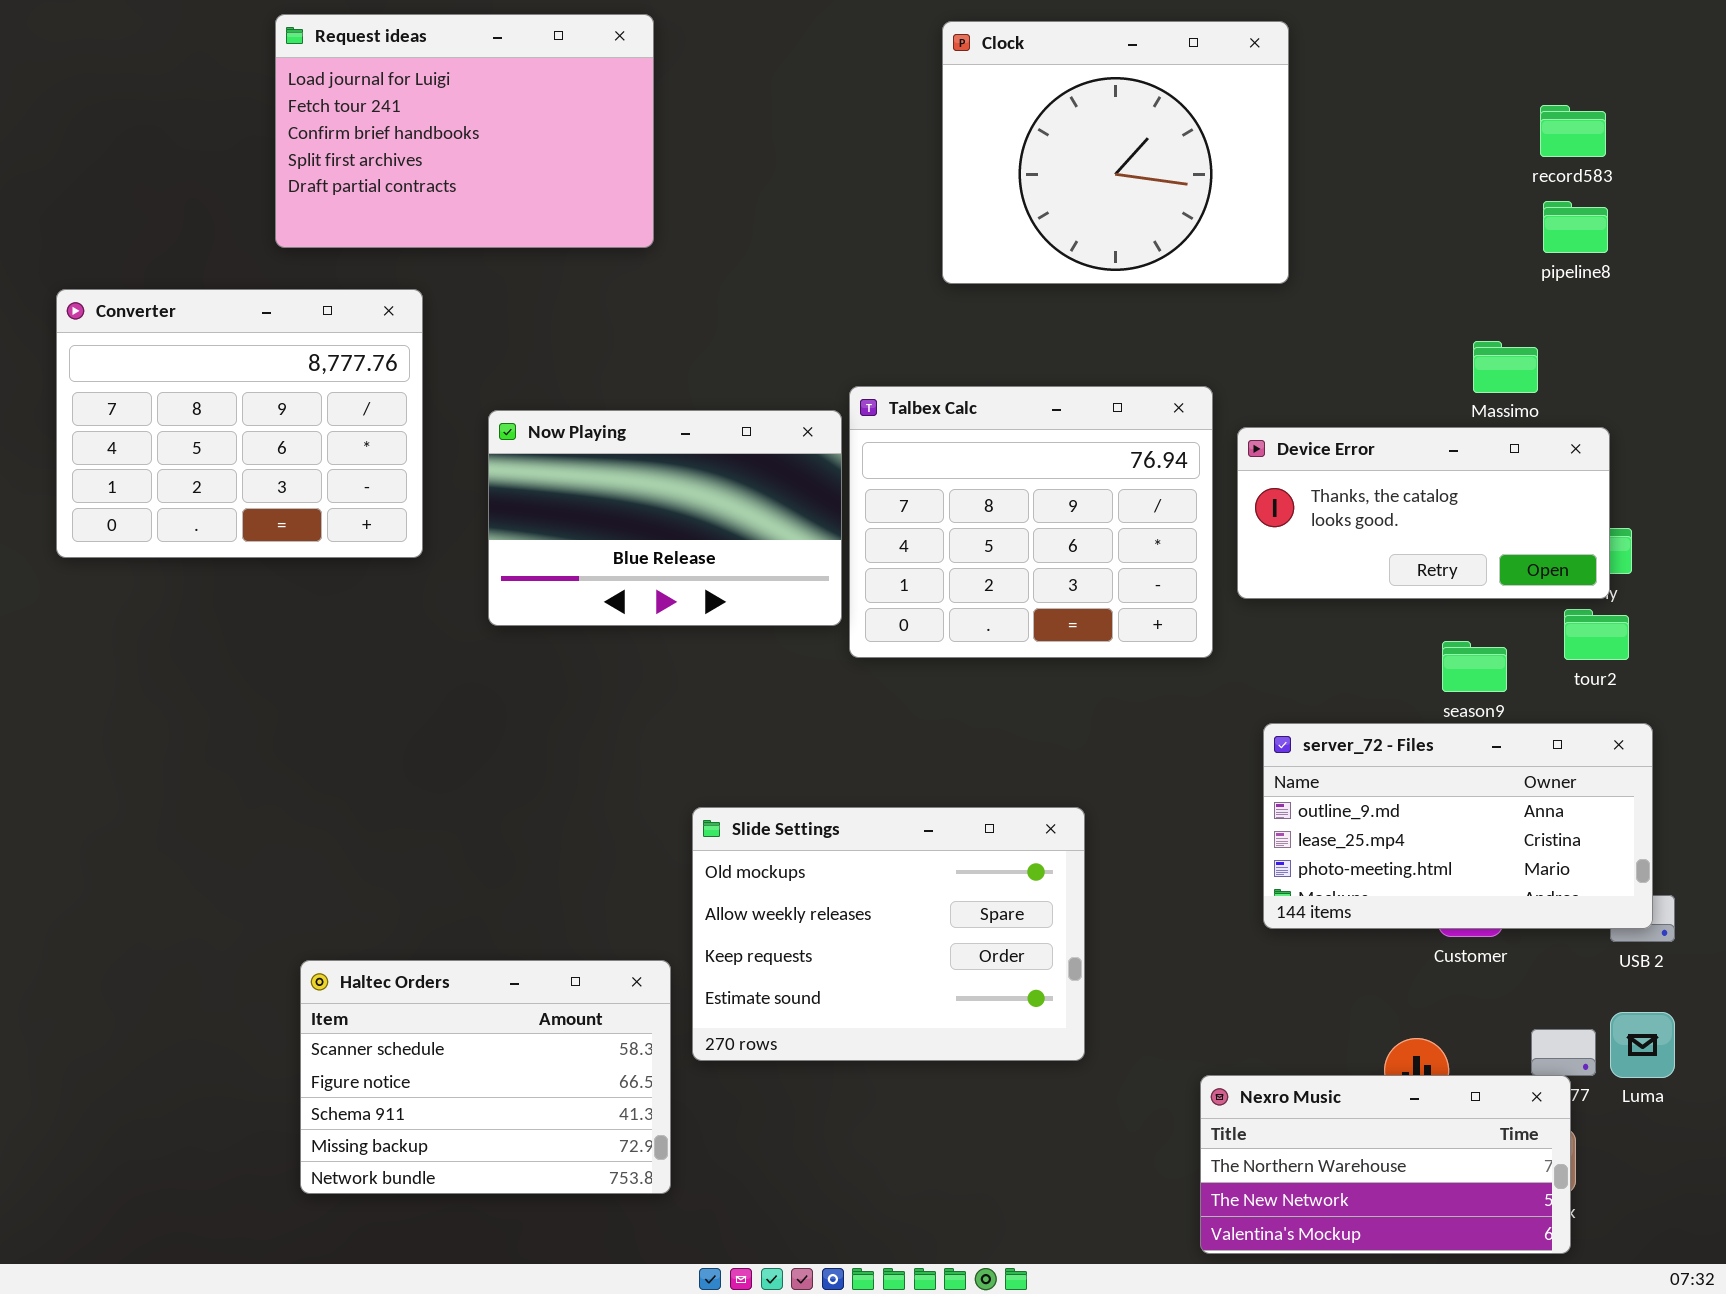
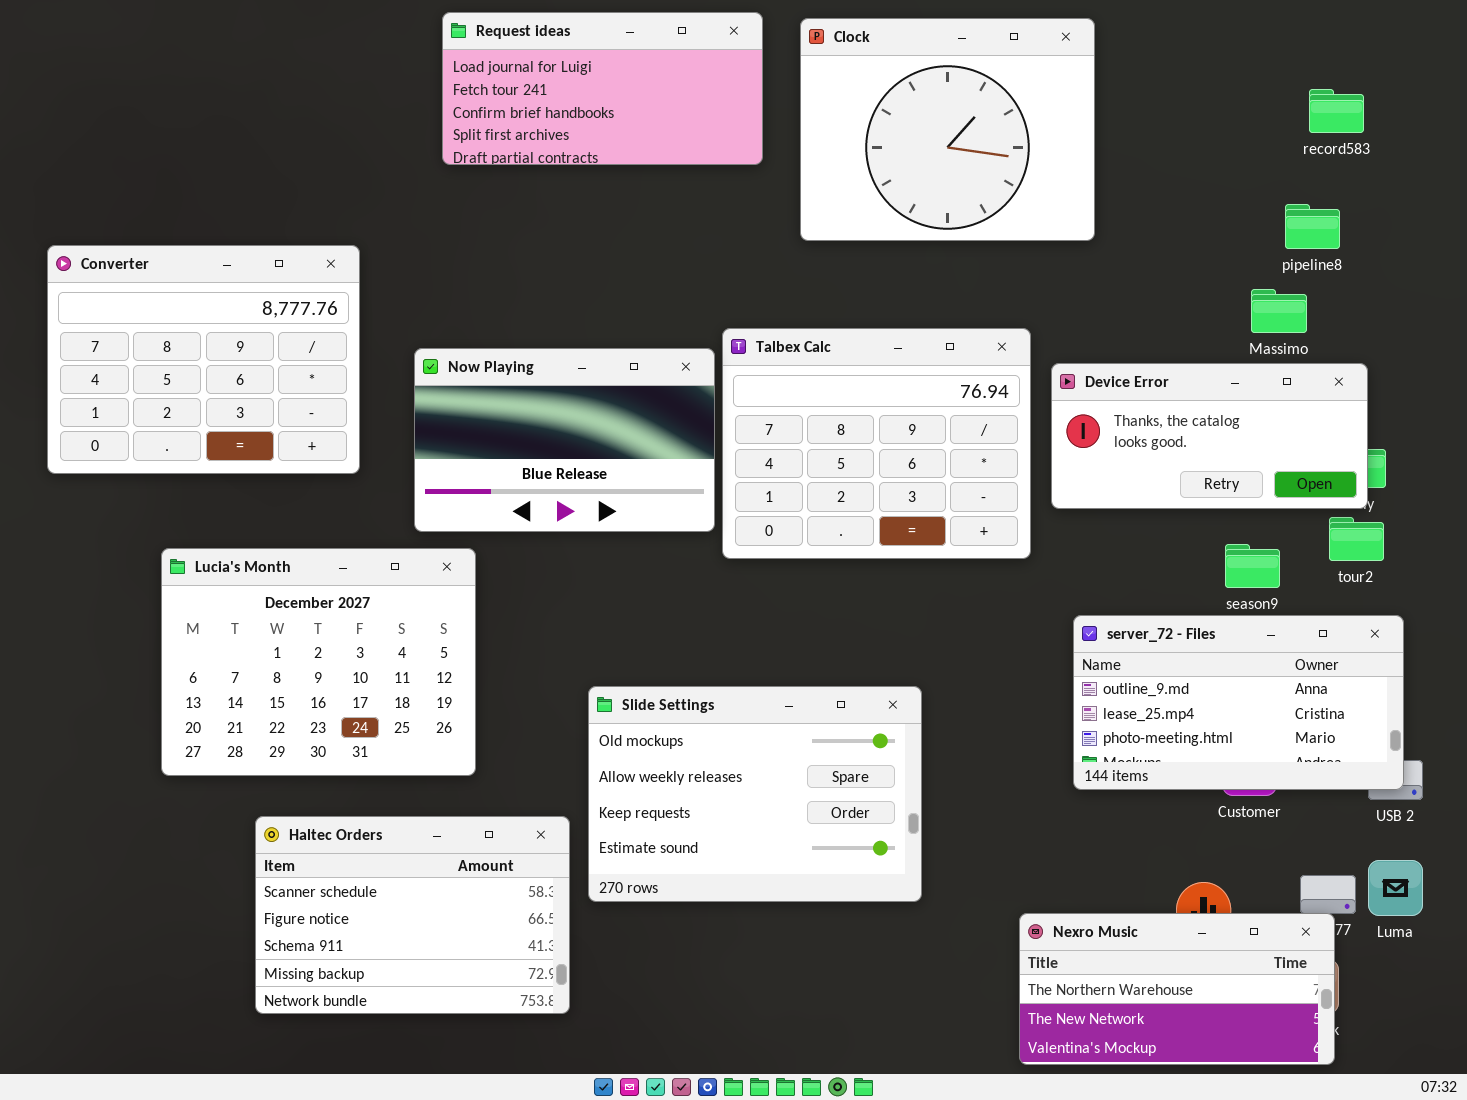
Request ideas: [275,14,654,248] -> [442,12,763,165], moved, resized
pipeline8: [1543,201,1608,253] -> [1285,204,1340,249], moved
Lucia's Month: none -> [161,548,476,776], opened

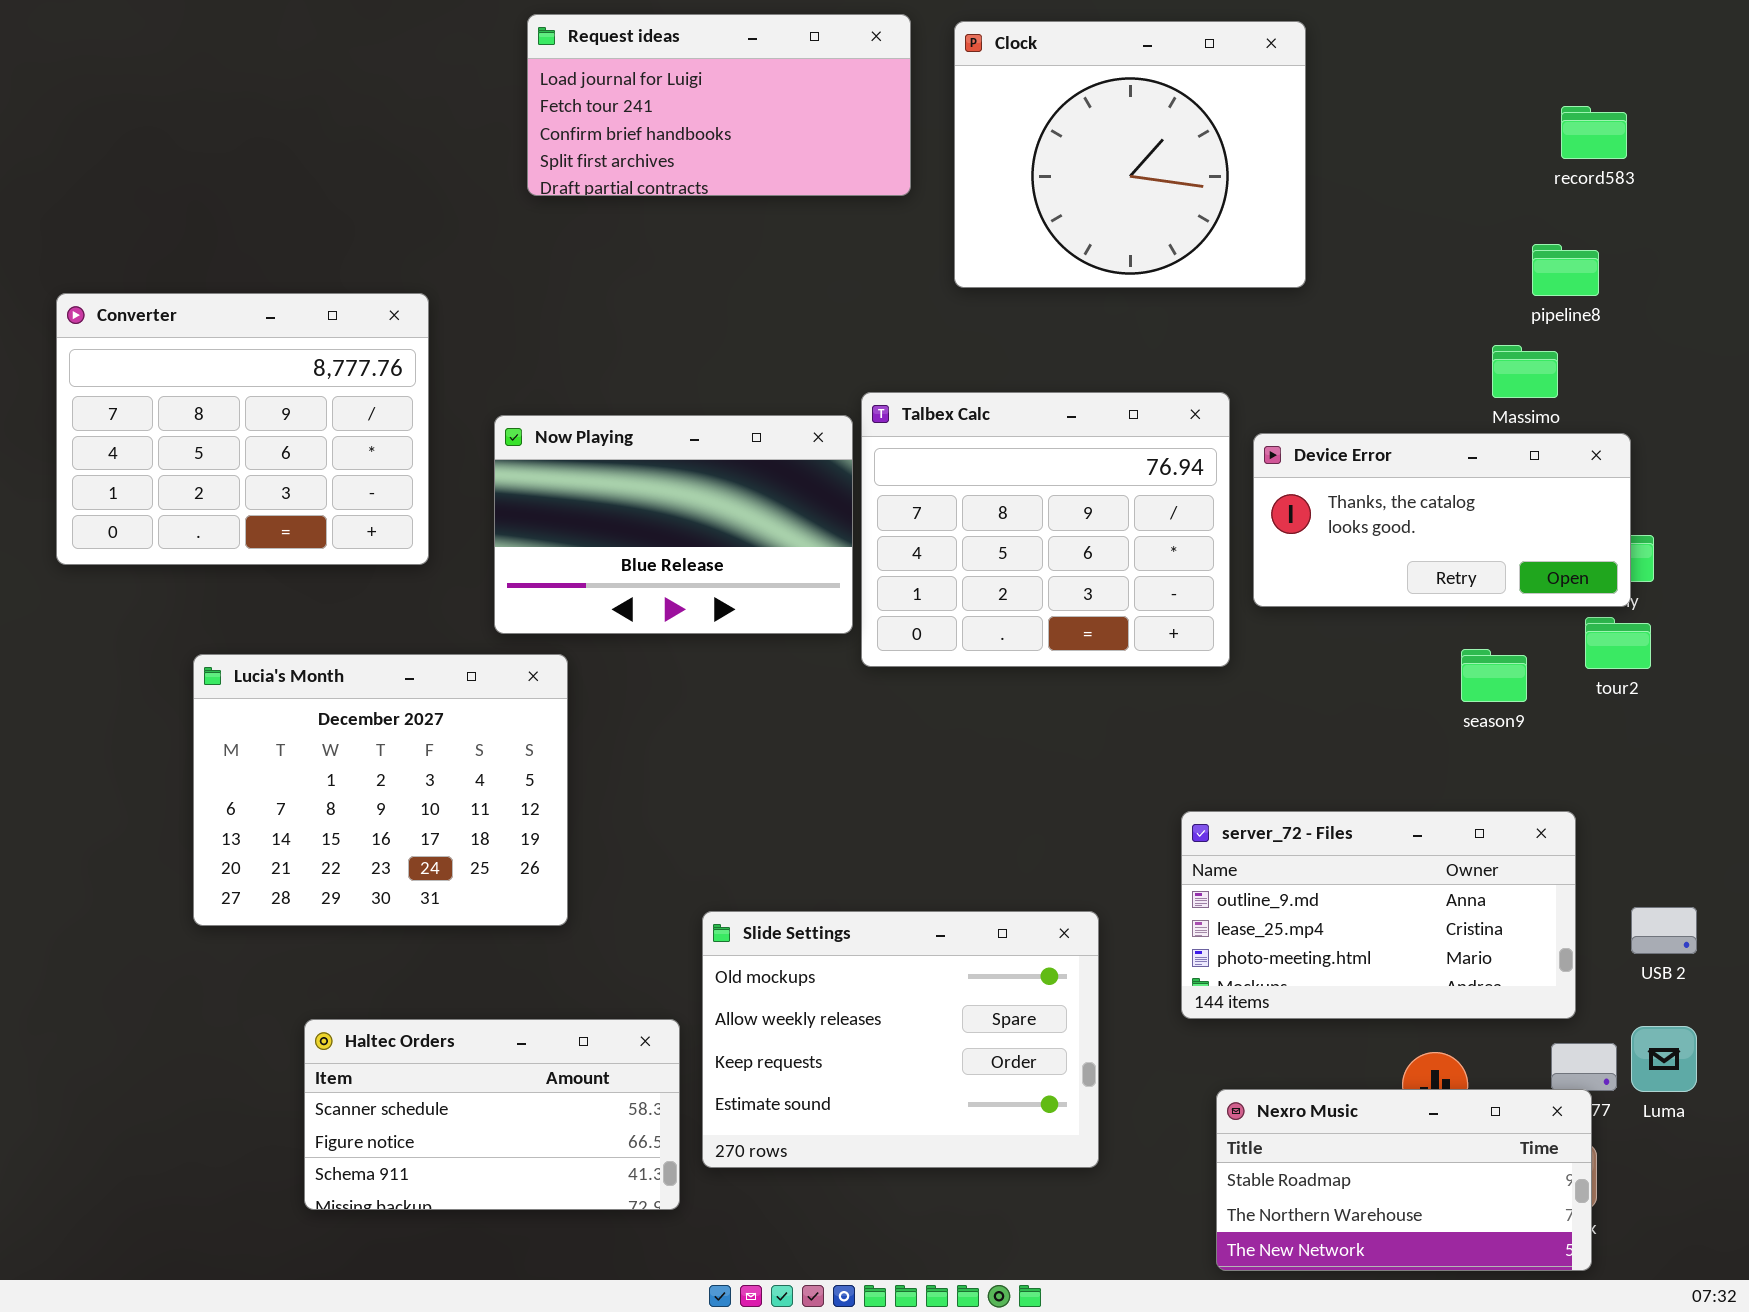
server_72 - Files: [1073,615,1404,790] -> [1181,811,1576,1019], moved
Slide Settings: [588,686,922,902] -> [702,911,1099,1168], moved
Haltec Orders: [255,816,570,1014] -> [304,1019,680,1210], resized
Nexro Music: [1019,913,1335,1065] -> [1216,1089,1592,1271], scrolled up 1 row

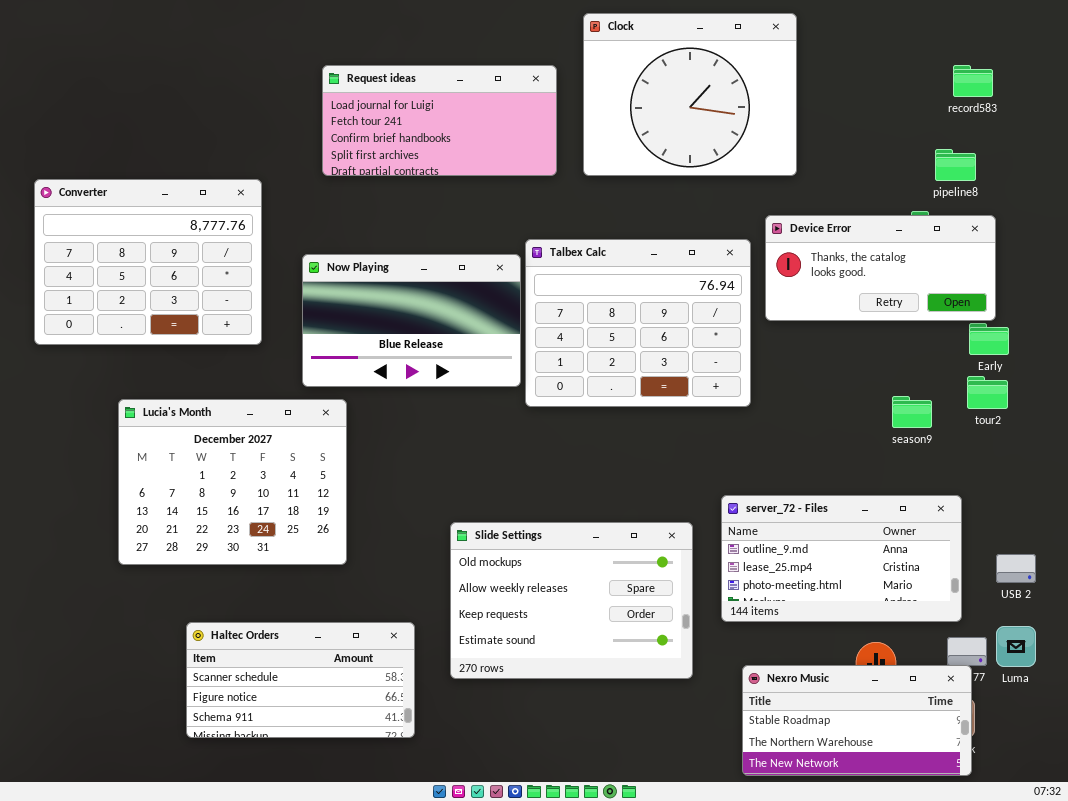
Request ideas: [527,14,911,196] -> [322,65,557,176], moved
Device Error: [1253,433,1631,607] -> [765,215,996,321], moved
Slide Settings: [702,911,1099,1168] -> [450,522,693,679], moved

